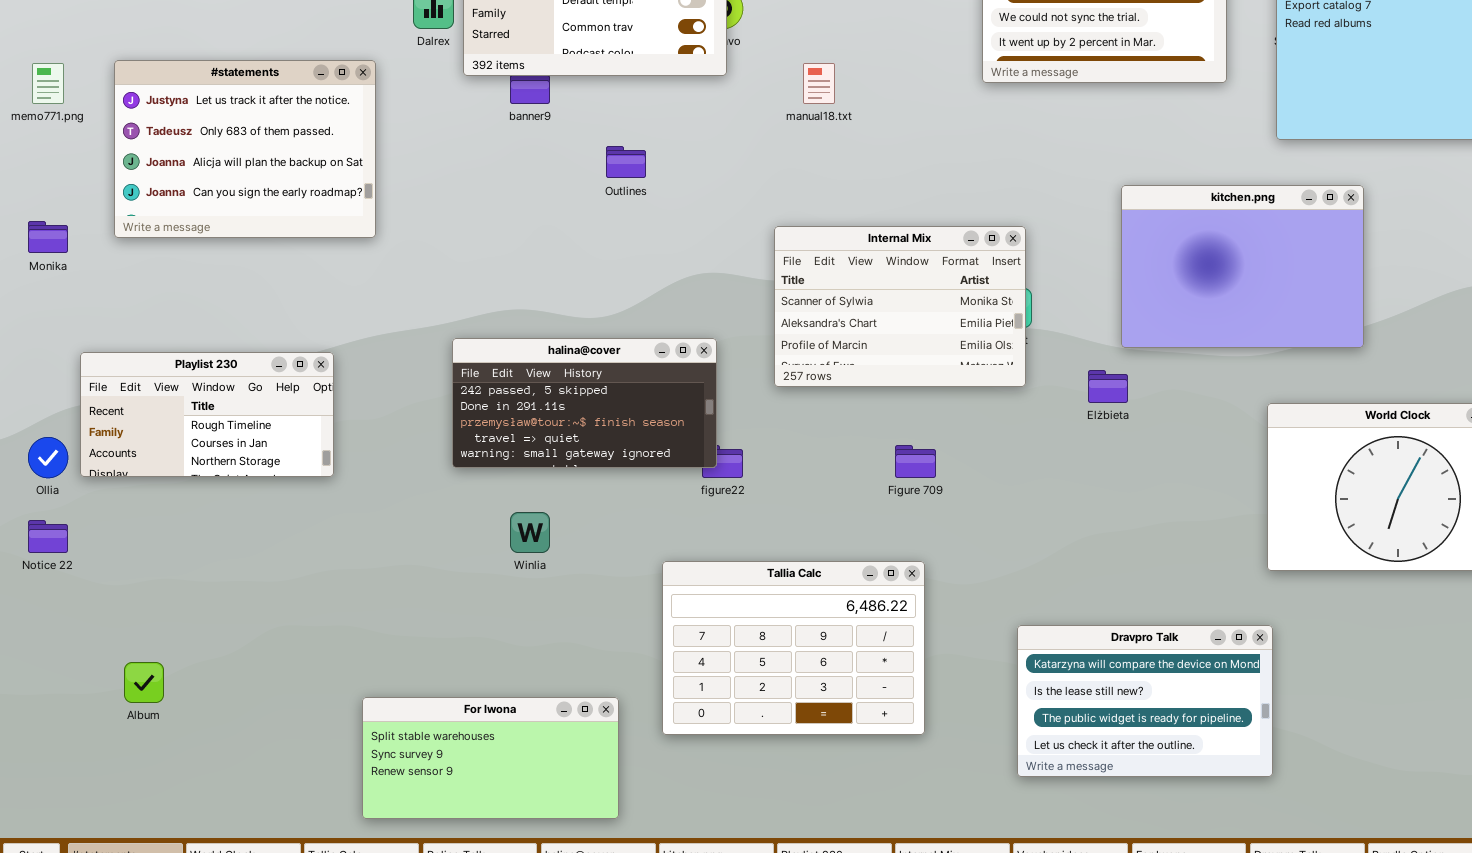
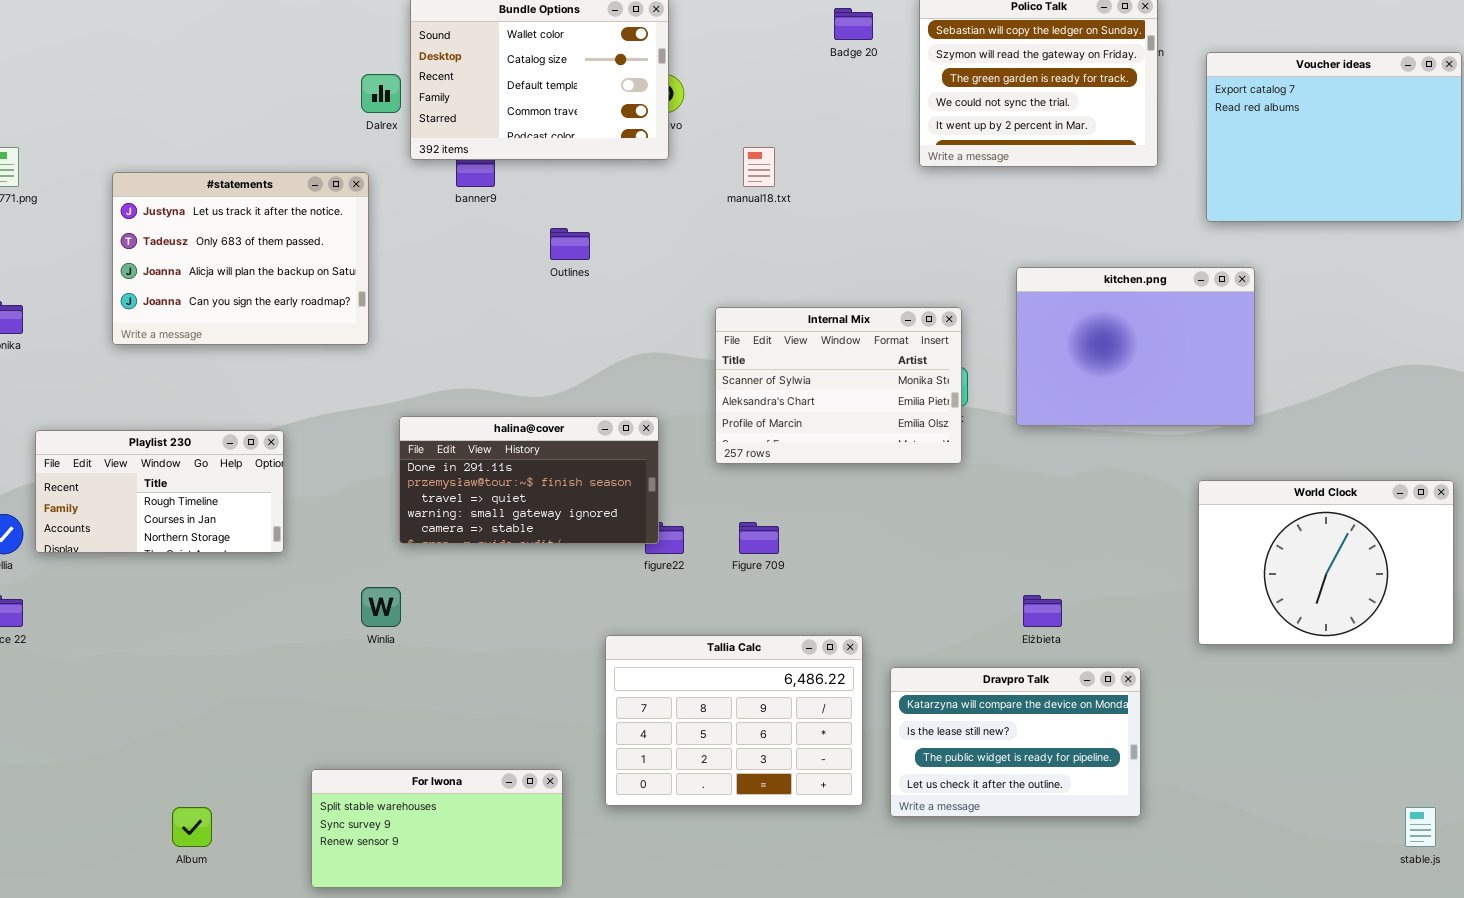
#statements: [114,60,376,238] -> [112,172,369,345], moved
kitchen.png: [1121,185,1364,348] -> [1016,267,1255,426], moved
halina@cover: [452,338,717,468] -> [399,416,659,544], scrolled down 1 row
Elżbieta: [1088,370,1128,403] -> [1023,595,1062,627], moved
Figure 709: [895,445,936,478] -> [739,522,779,554], moved
Winlia: [510,512,550,553] -> [361,587,401,627], moved
Dravpro Talk: [1017,625,1273,777] -> [890,667,1141,817], moved
Album: [124,662,164,703] -> [172,807,212,847], moved

